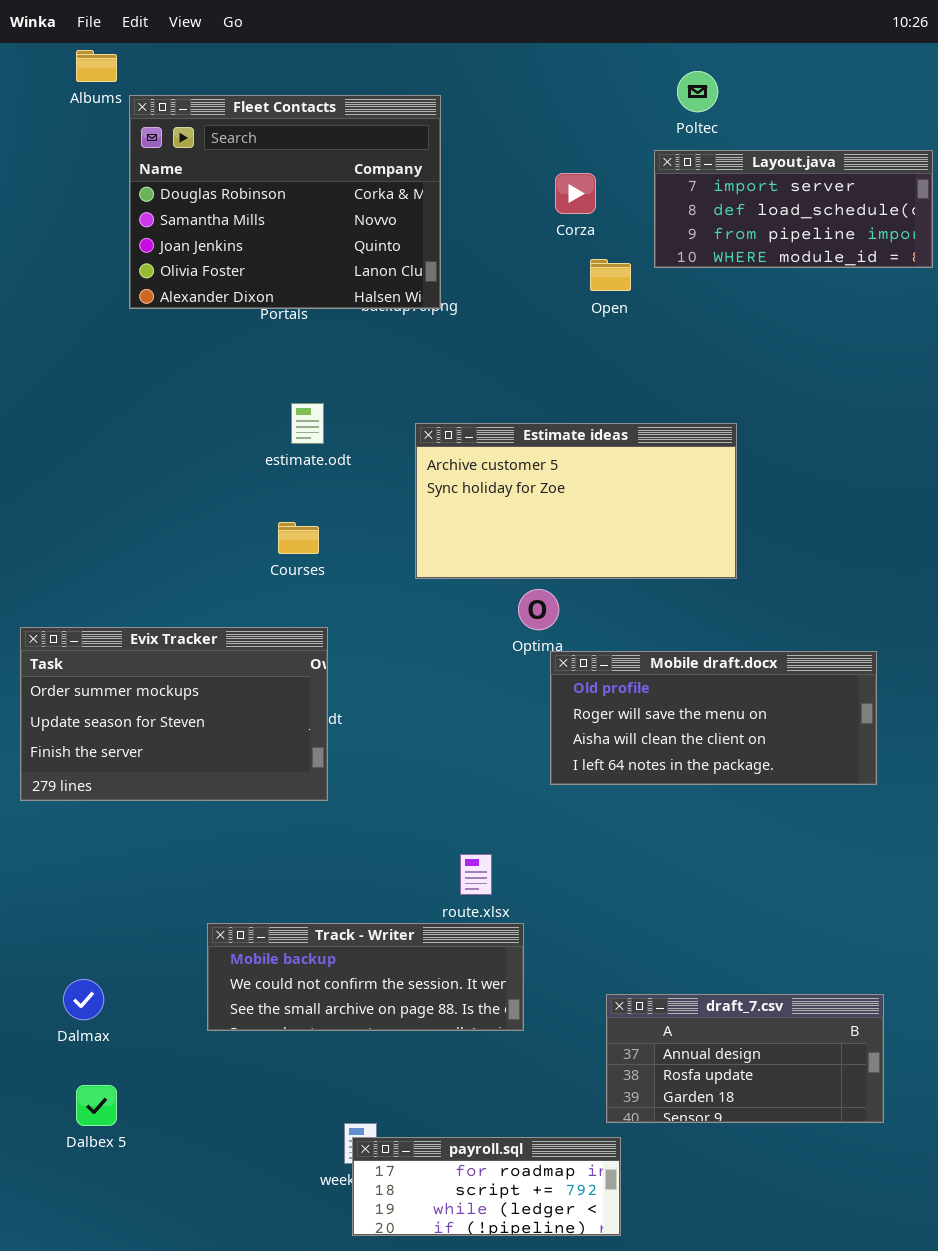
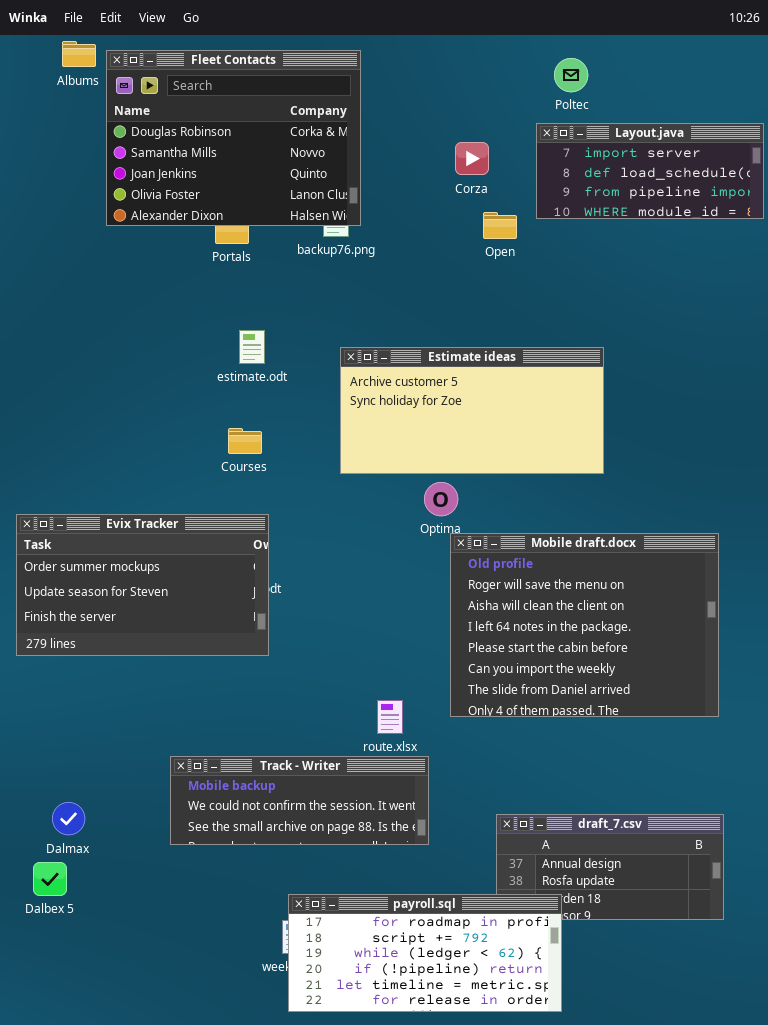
Fleet Contacts: [129,95,441,309] -> [106,50,361,226], moved
Mobile draft.docx: [550,651,877,785] -> [450,533,719,717], resized
Dalbex 5: [76,1085,117,1126] -> [33,862,67,896], moved
payroll.sql: [352,1137,621,1236] -> [288,894,562,1012], resized

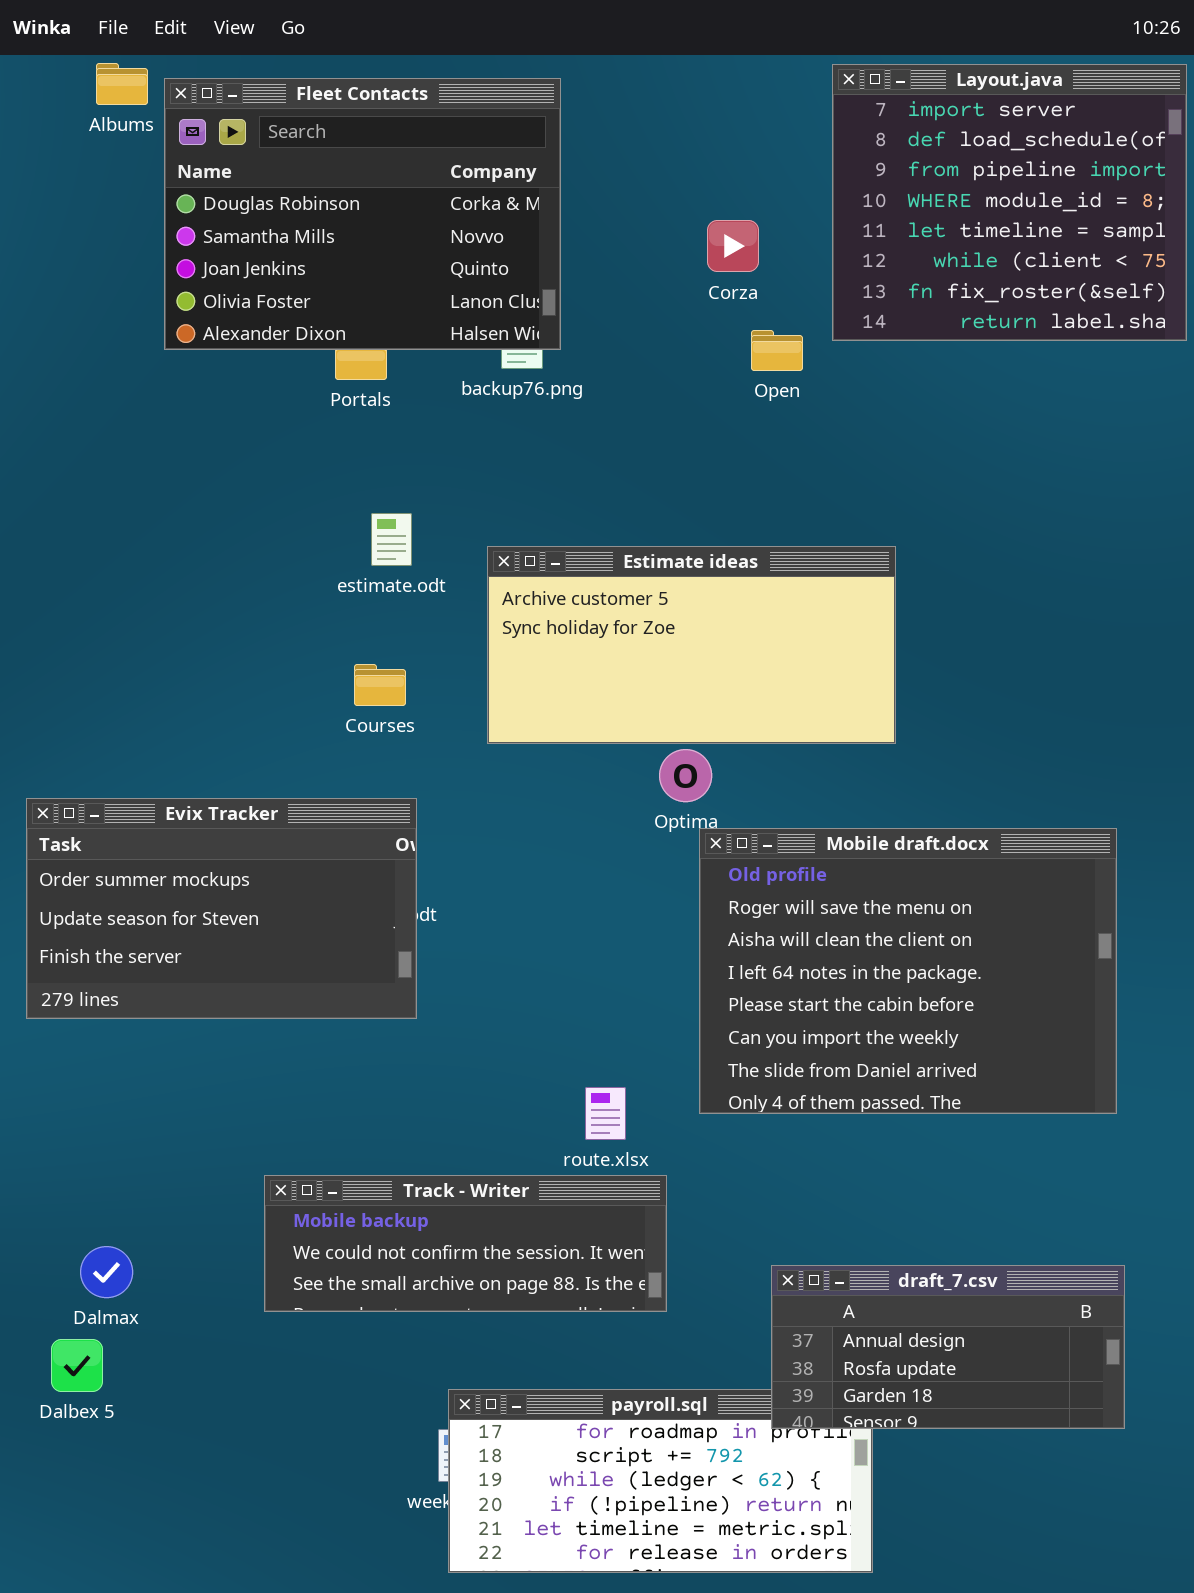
Layout.java: [536,123,764,219] -> [832,64,1187,341], resized
Estimate ideas: [340,347,604,474] -> [487,546,896,744], moved
draft_7.csv: [496,814,724,920] -> [771,1265,1125,1429], raised

